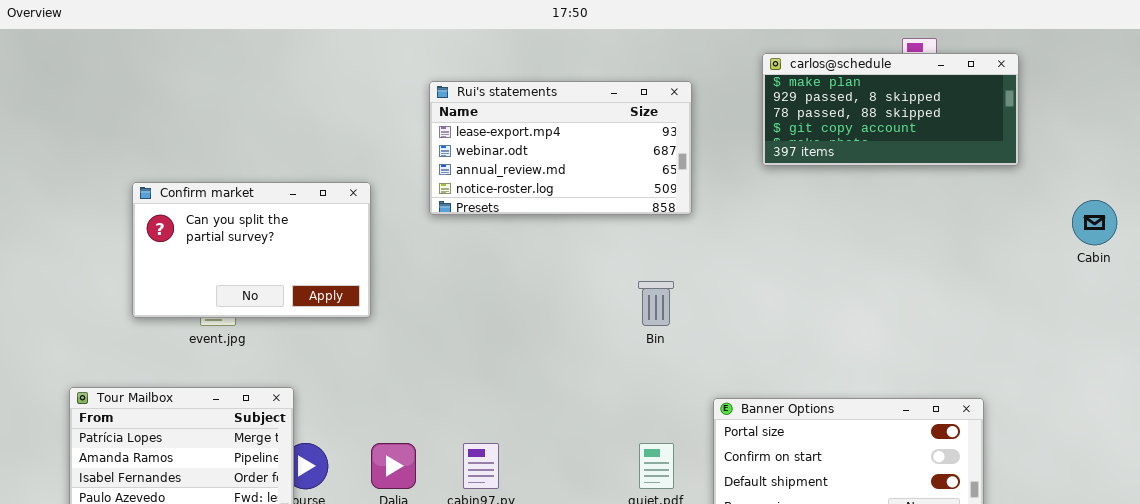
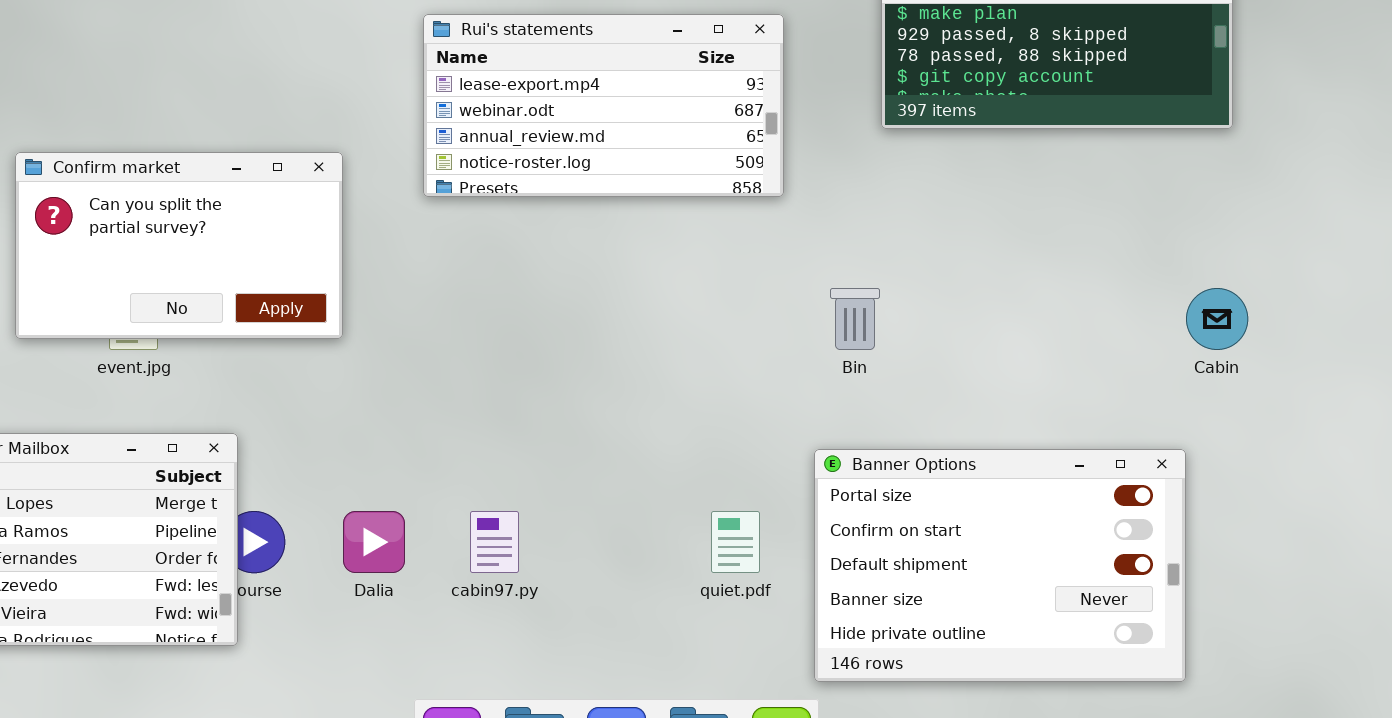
Cabin: [1072,200,1117,245] -> [1186,288,1248,350], moved
Bin: [638,281,674,326] -> [830,288,880,350], moved

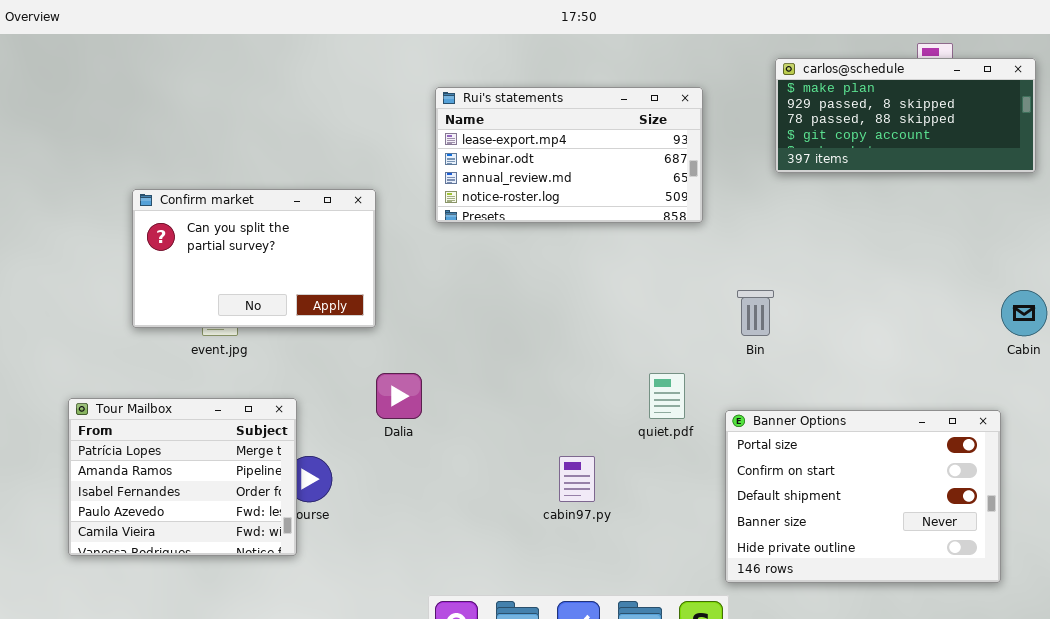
Dalia: [343,511,405,573] -> [376,373,422,419], moved
cabin97.py: [470,511,519,573] -> [559,456,595,502], moved
quiet.pdf: [711,511,760,573] -> [649,373,685,419], moved

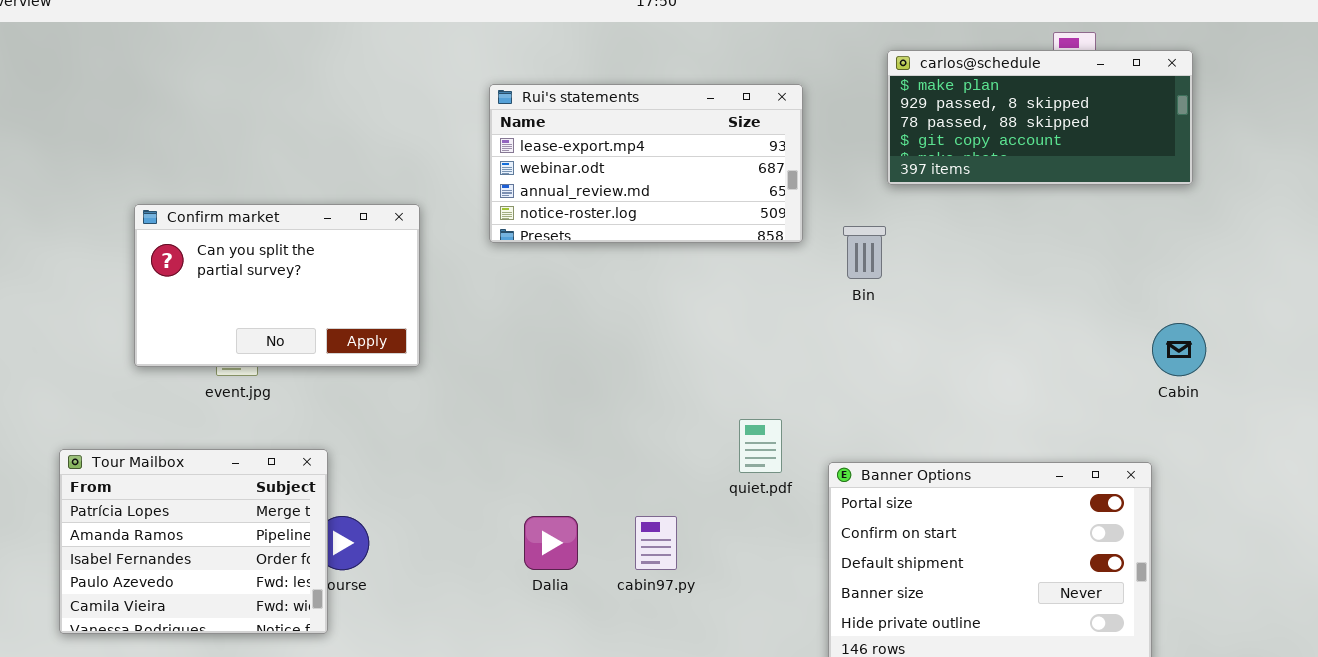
Bin: [737,290,774,336] -> [843,226,886,279], moved
Dalia: [376,373,422,419] -> [524,516,578,570], moved

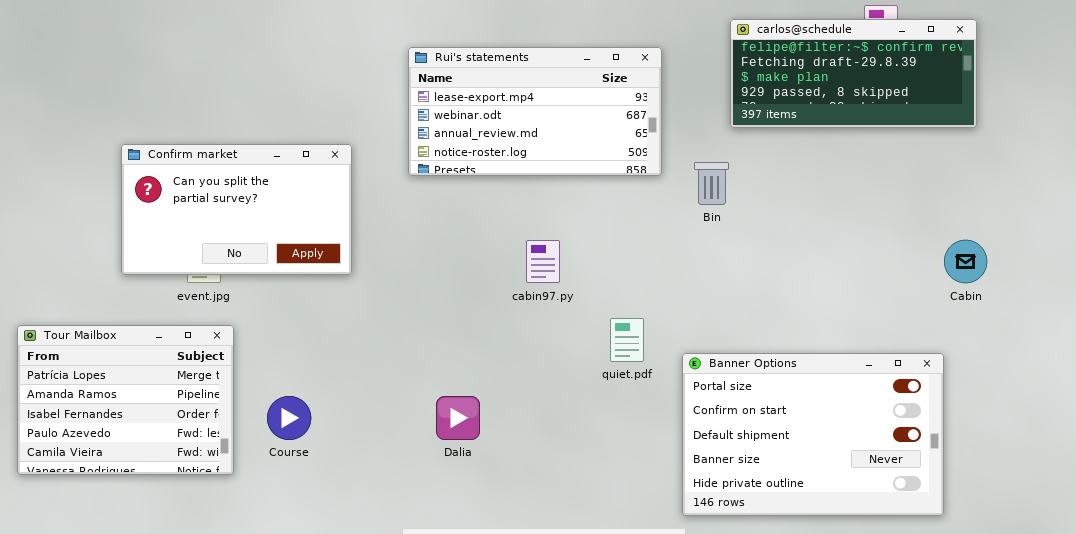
carlos@schedule: [887,50,1193,185] -> [730,19,977,128], scrolled up 2 rows
Tour Mailbox: [59,449,328,634] -> [17,325,234,475], moved
cabin97.py: [635,516,677,570] -> [526,240,560,283], moved

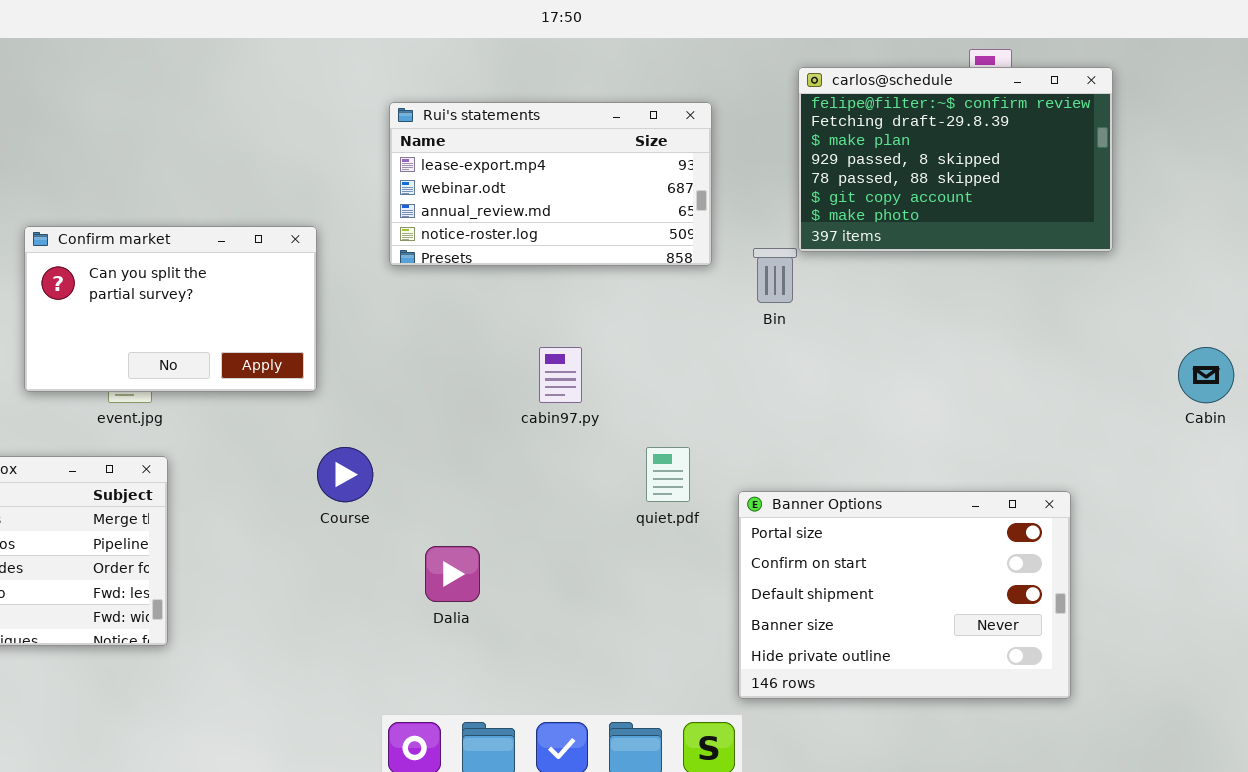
carlos@schedule: [730,19,977,128] -> [798,67,1113,252], resized
Cabin: [944,240,987,283] -> [1178,347,1234,403], moved
Course: [267,396,311,440] -> [317,447,373,502], moved

